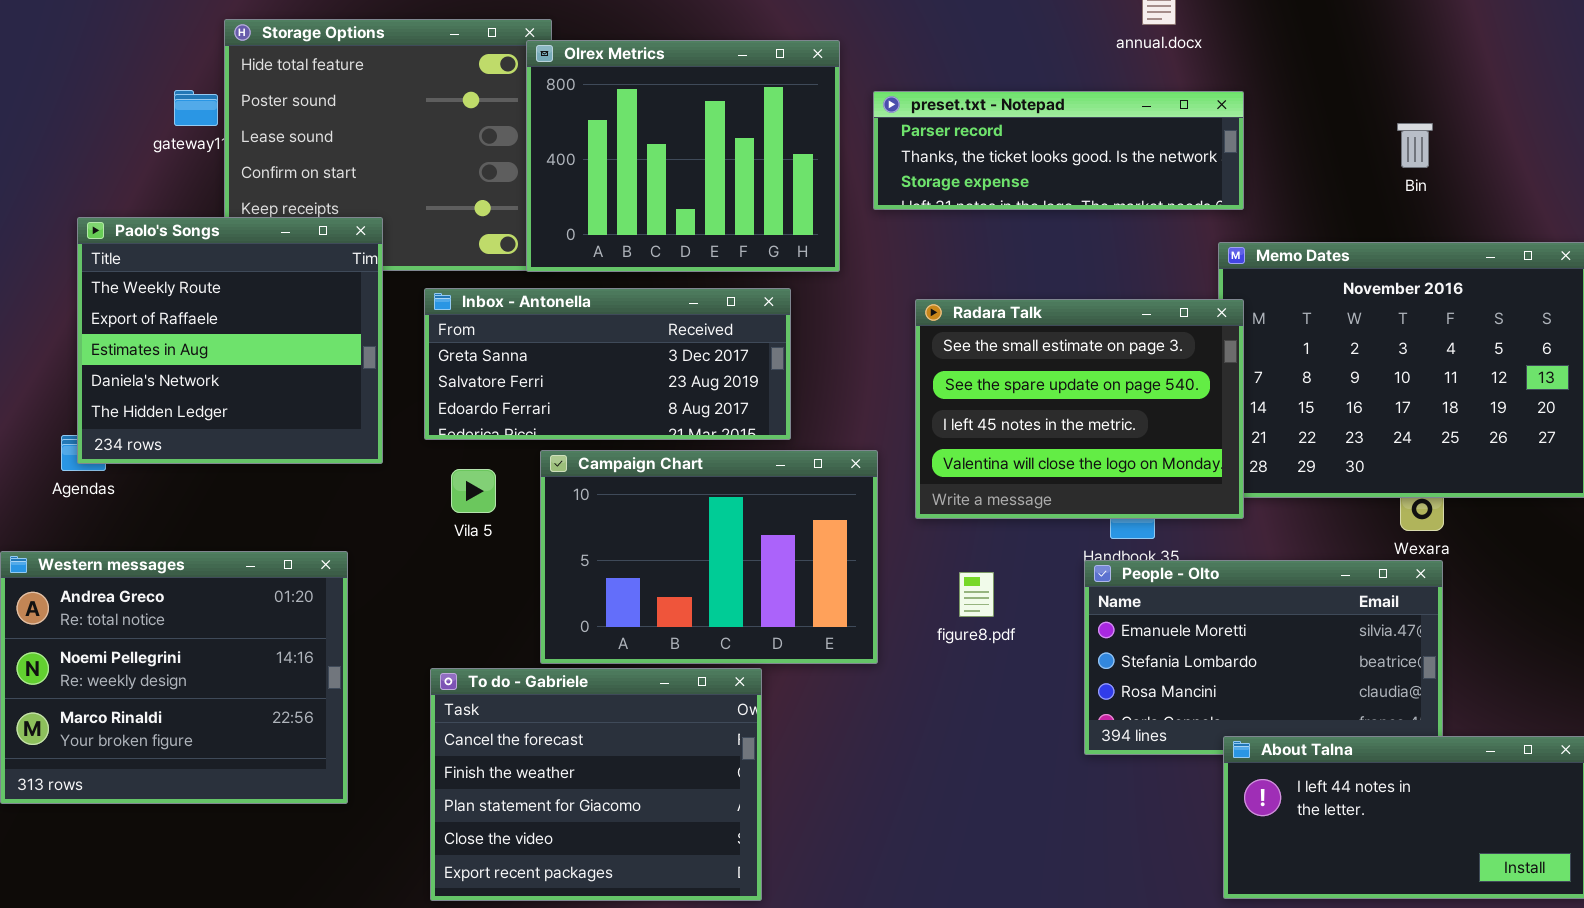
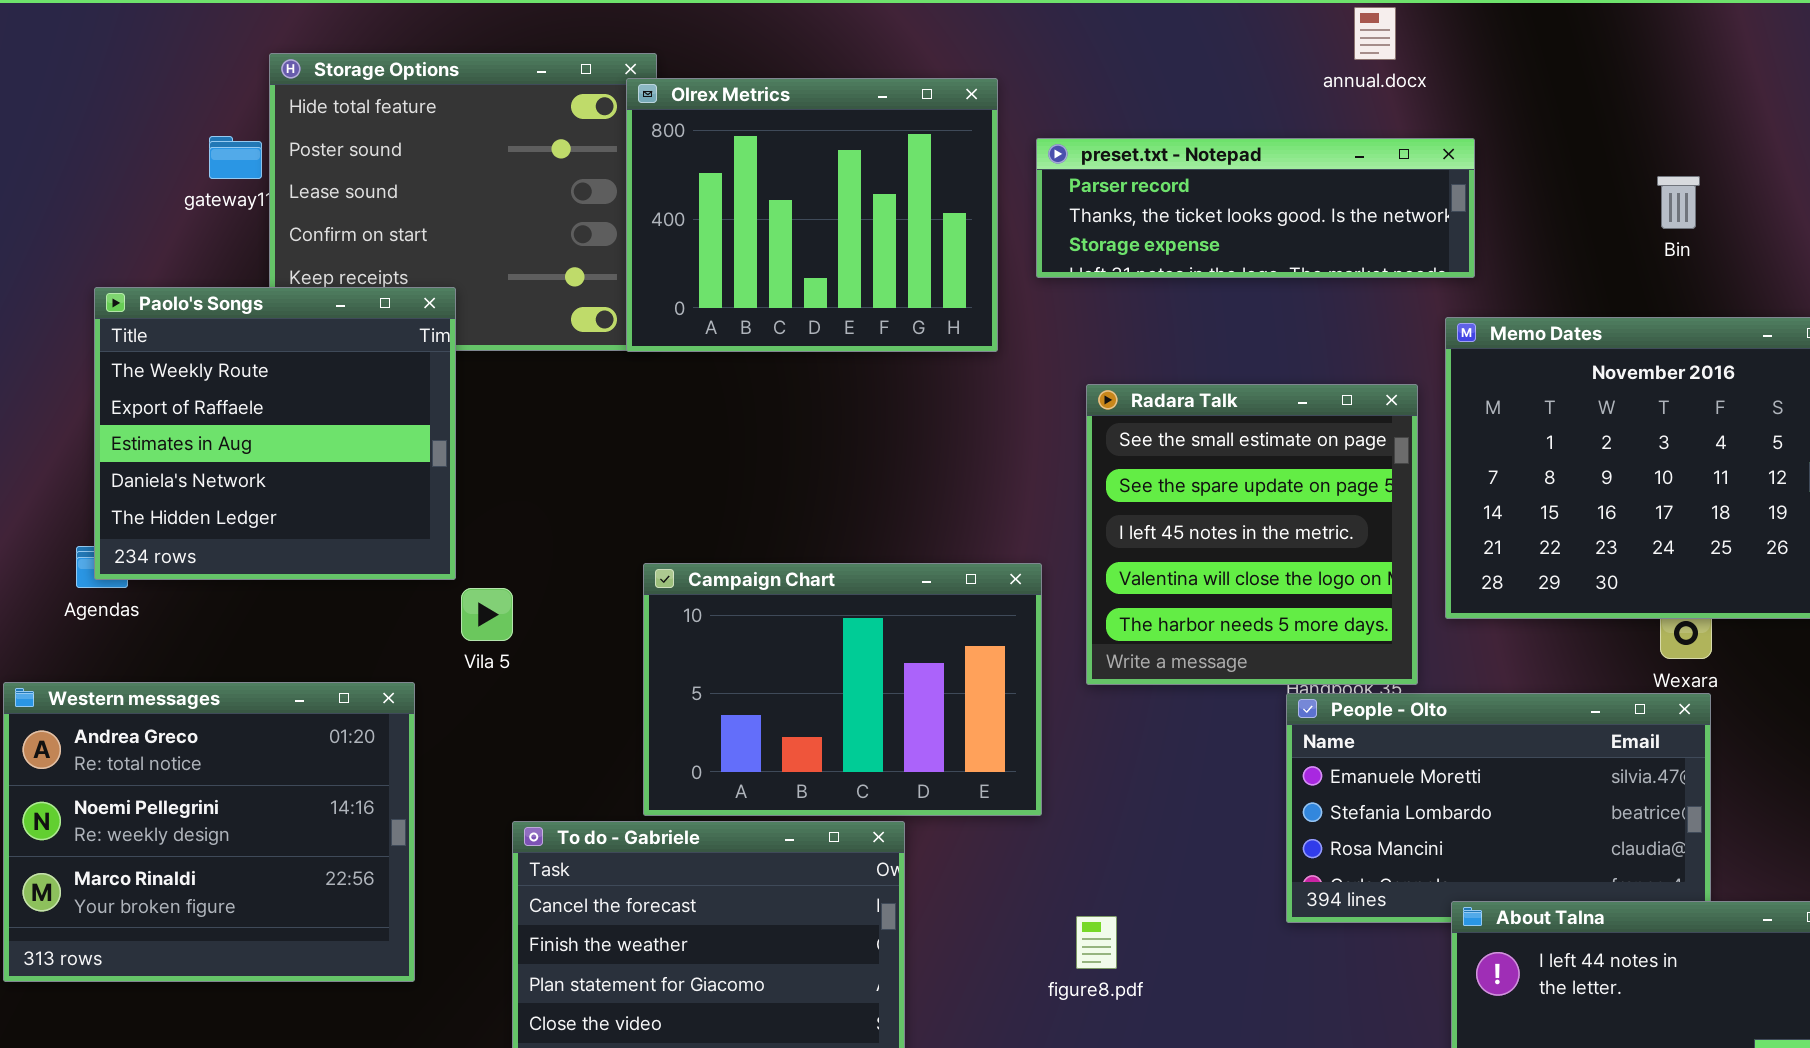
Inbox - Antonella: [424,288,791,440] -> none, closed
Radara Talk: [915,299,1244,519] -> [1086,384,1418,685], resized
Vila 5: [451,469,496,513] -> [461,588,513,641], moved
figure8.pdf: [959,572,994,617] -> [1076,916,1117,969], moved

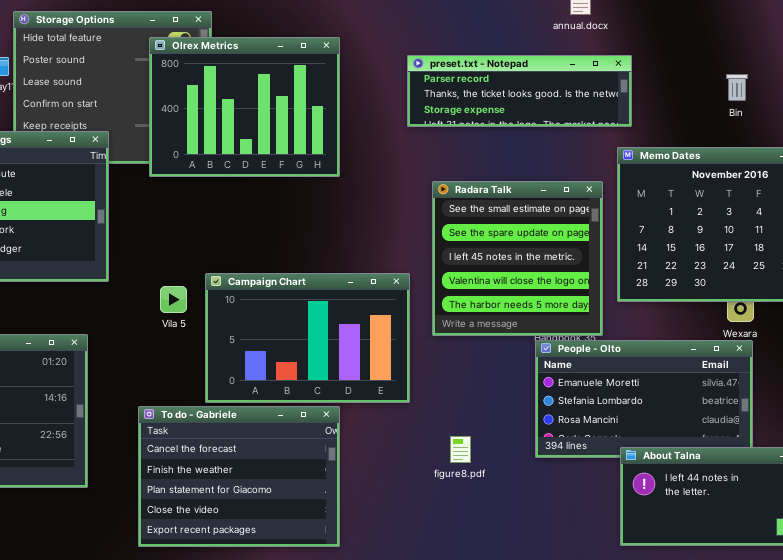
Olrex Metrics: [626,78,998,352] -> [149,37,340,177], moved
Vila 5: [461,588,513,641] -> [160,286,187,313], moved
figure8.pdf: [1076,916,1117,969] -> [450,436,471,463], moved

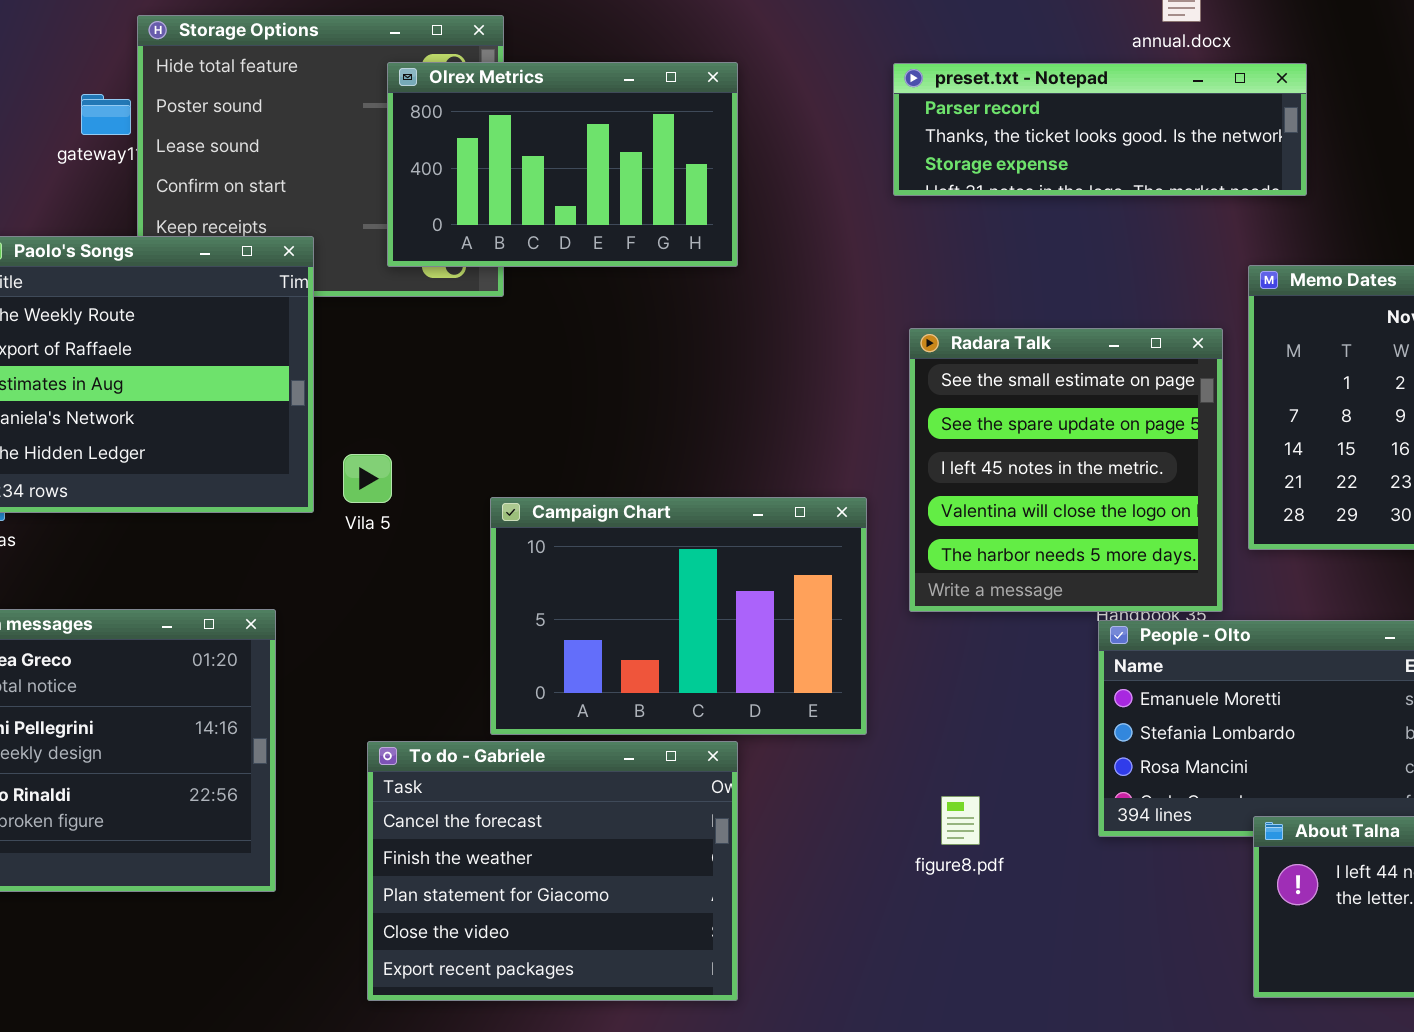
Olrex Metrics: [149,37,340,177] -> [387,62,738,267], resized
preset.txt - Notepad: [407,55,632,127] -> [893,63,1307,196], moved
Vila 5: [160,286,187,313] -> [343,454,392,503], moved

